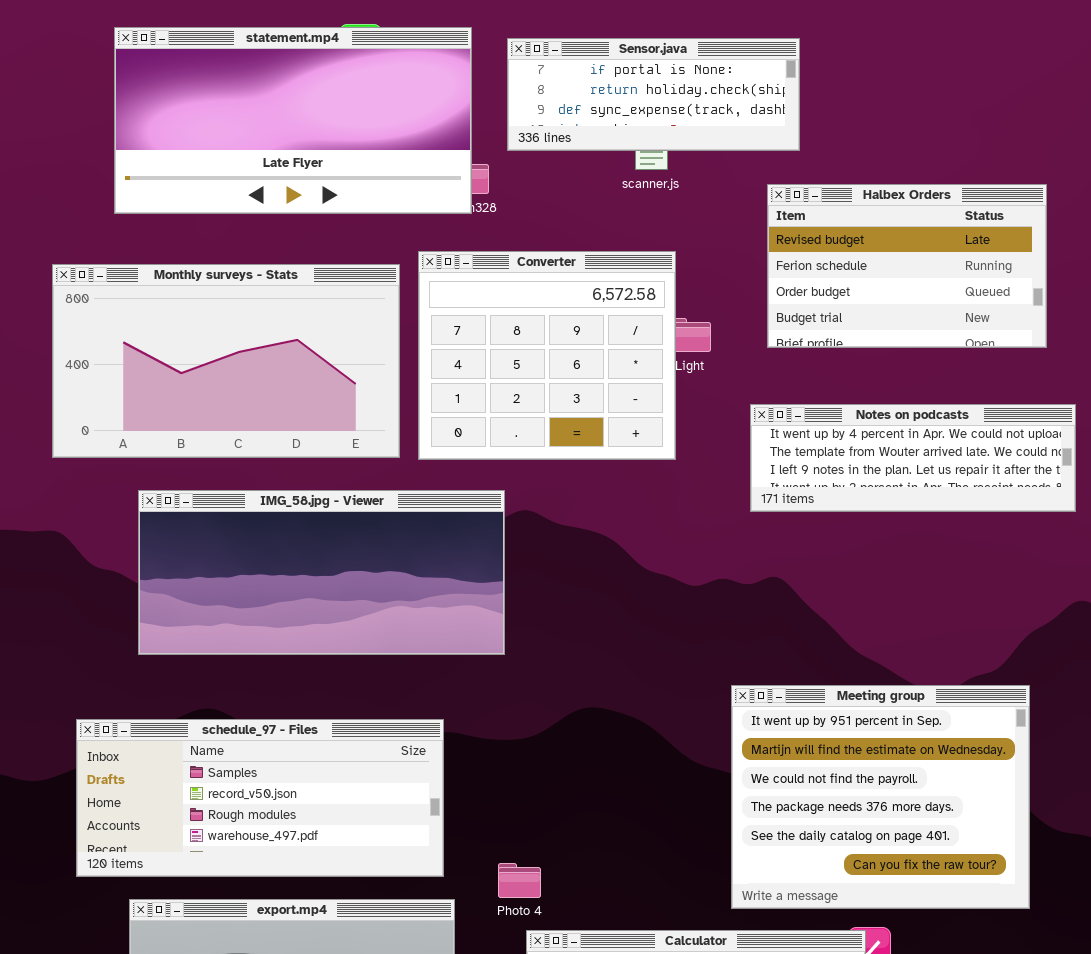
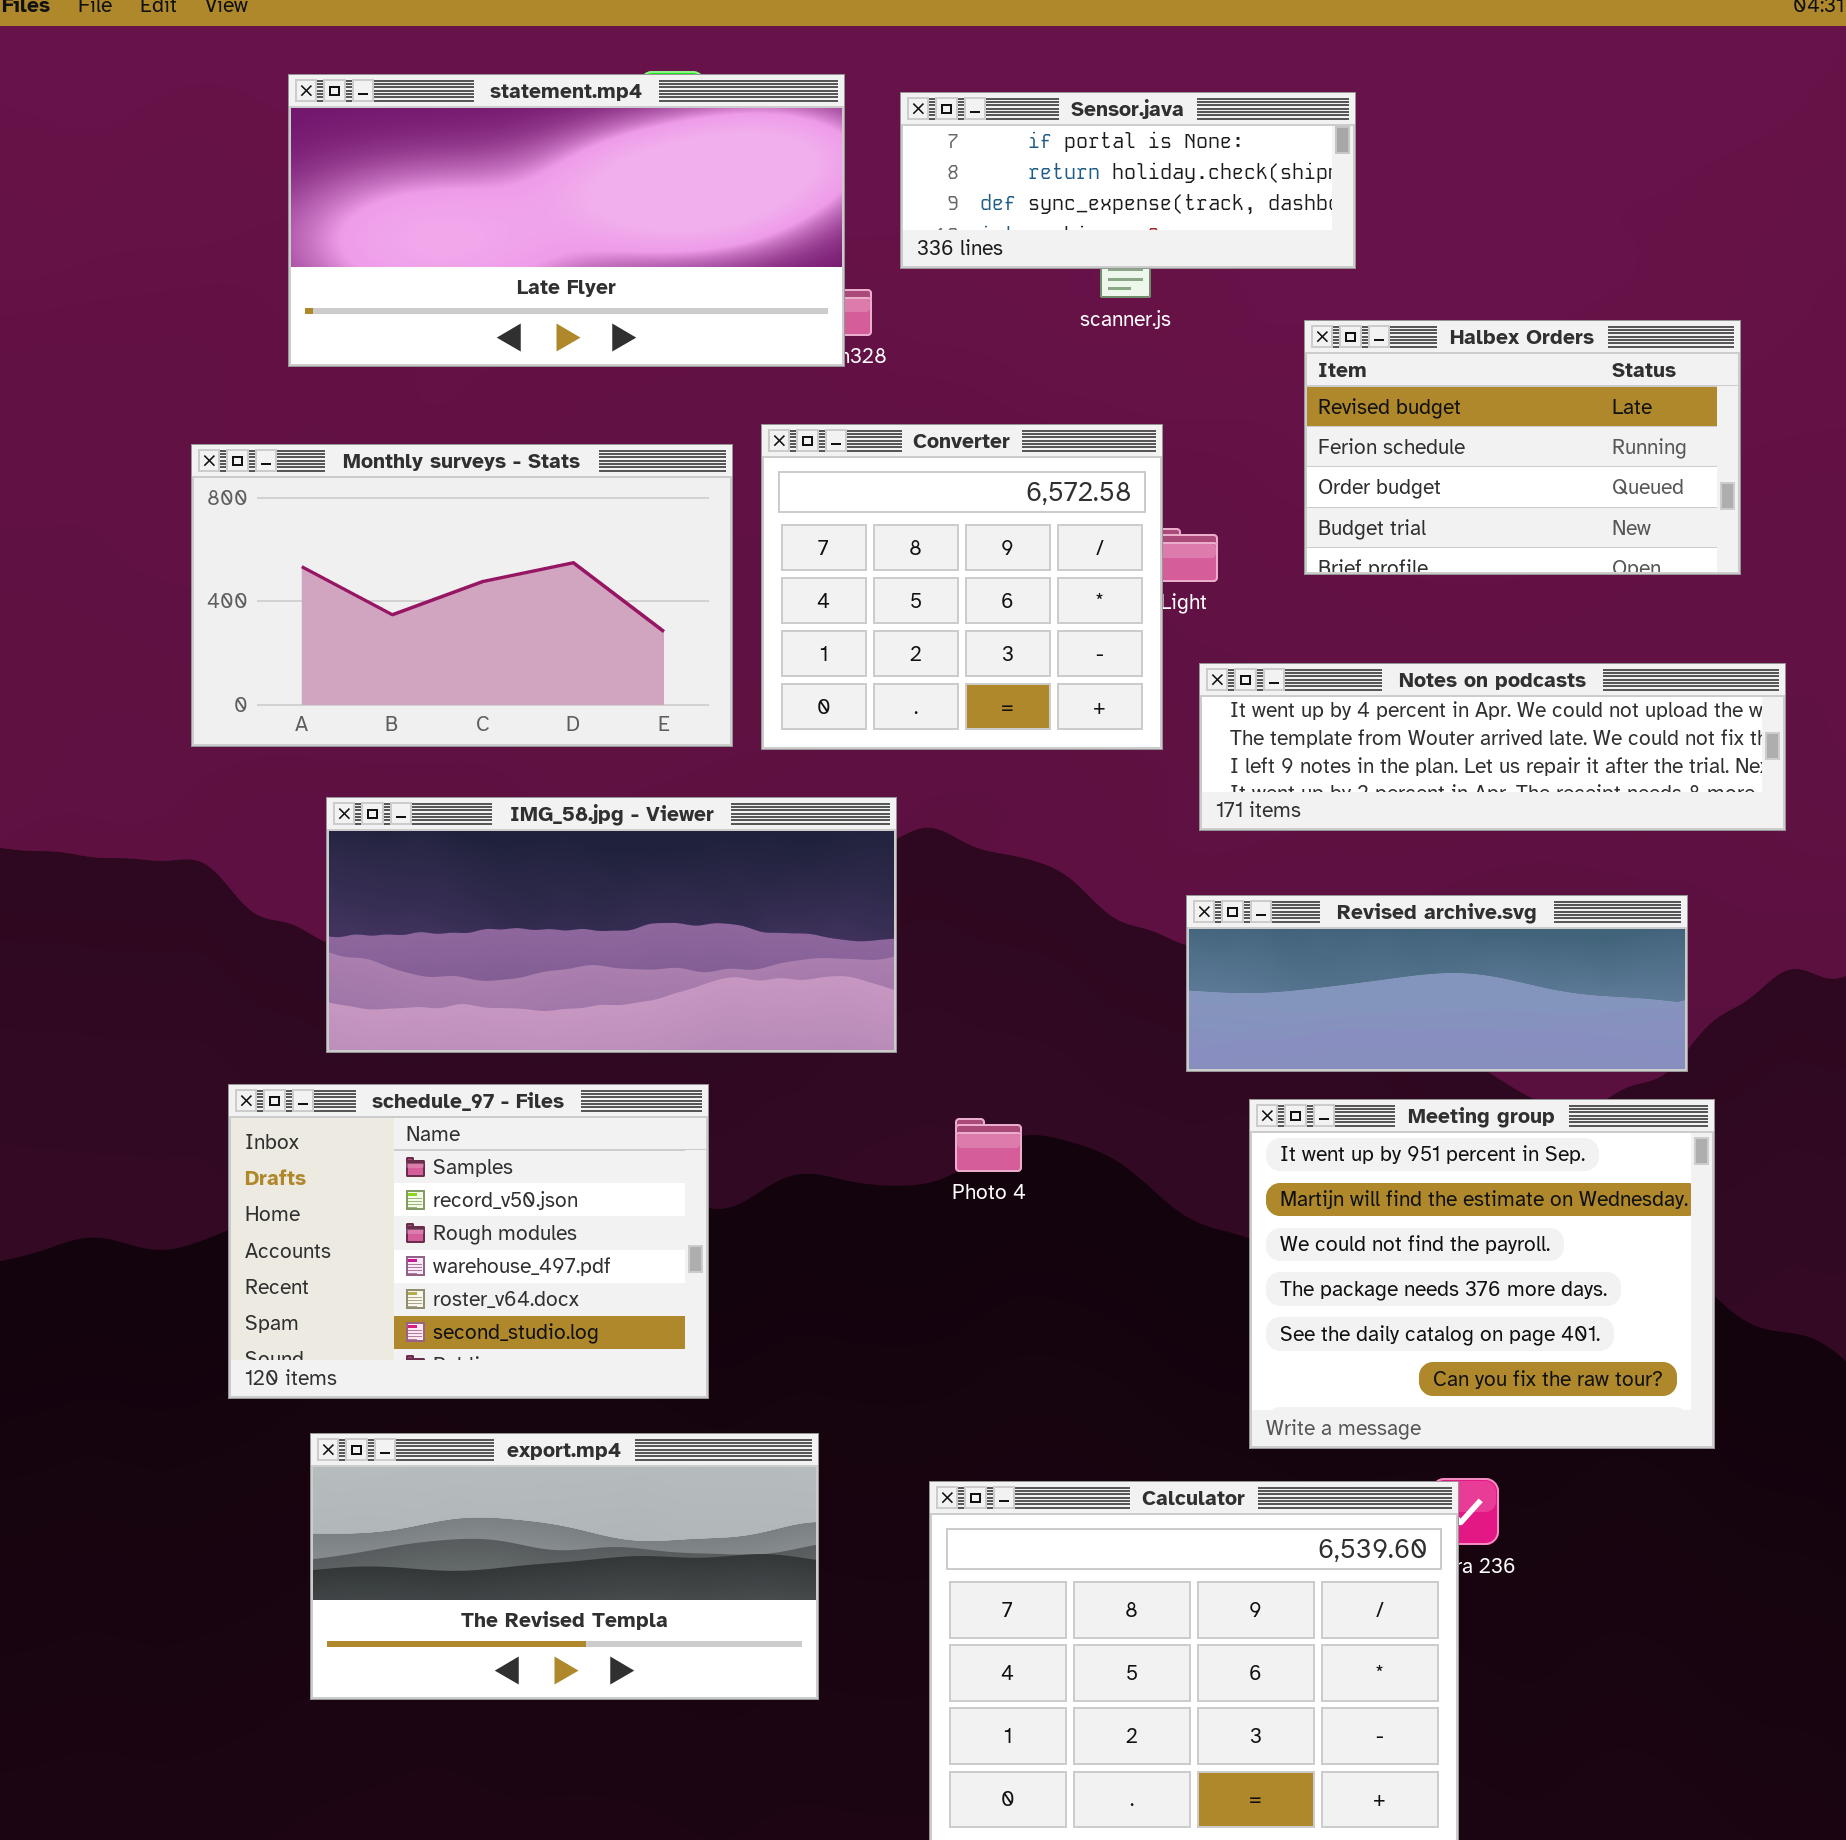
Notes on podcasts: [750,404,1076,512] -> [1199,663,1786,831], resized
Revised archive.svg: none -> [1186,895,1688,1072], opened
schedule_97 - Files: [76,719,444,877] -> [228,1084,709,1399], resized
Photo 4: [498,863,541,898] -> [955,1118,1022,1172], moved

